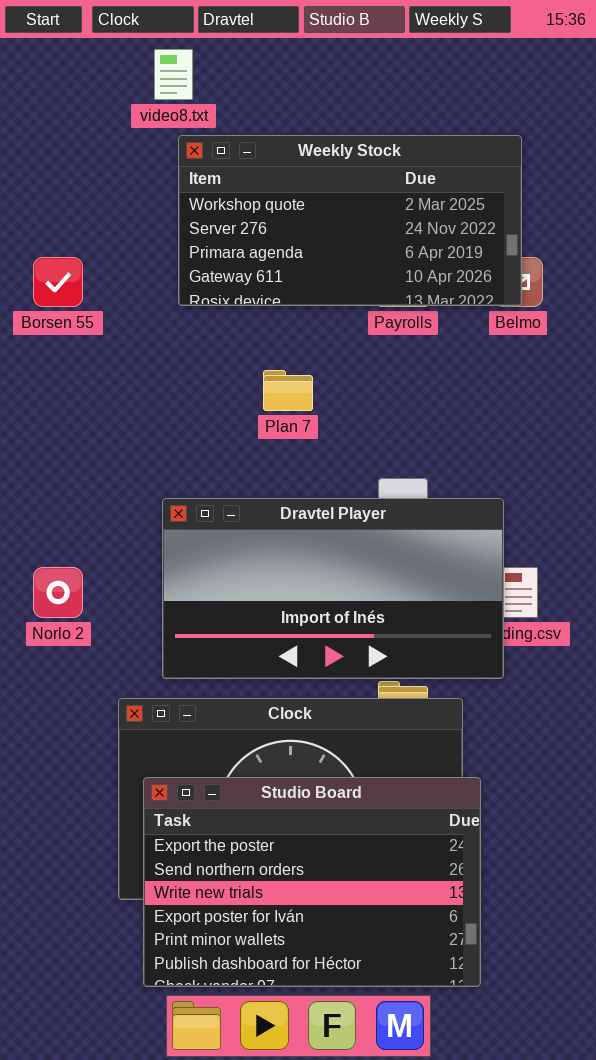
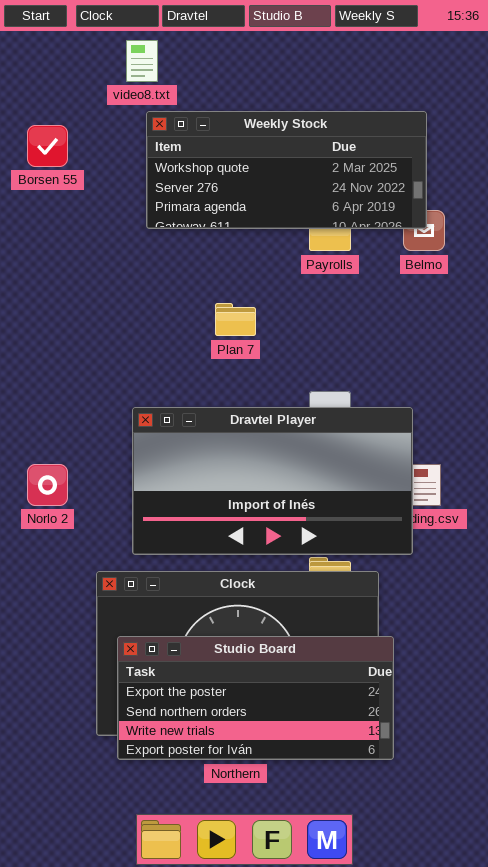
Weekly Stock: [178,135,522,306] -> [146,111,427,229], resized
Borsen 55: [33,257,83,307] -> [27,125,68,167], moved
Studio Board: [143,777,481,987] -> [117,636,394,760], resized

